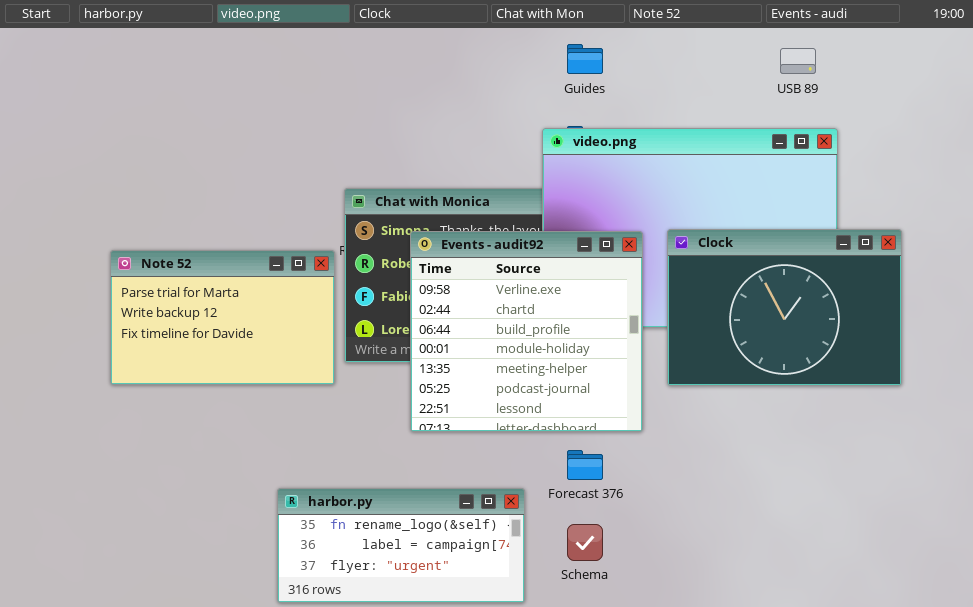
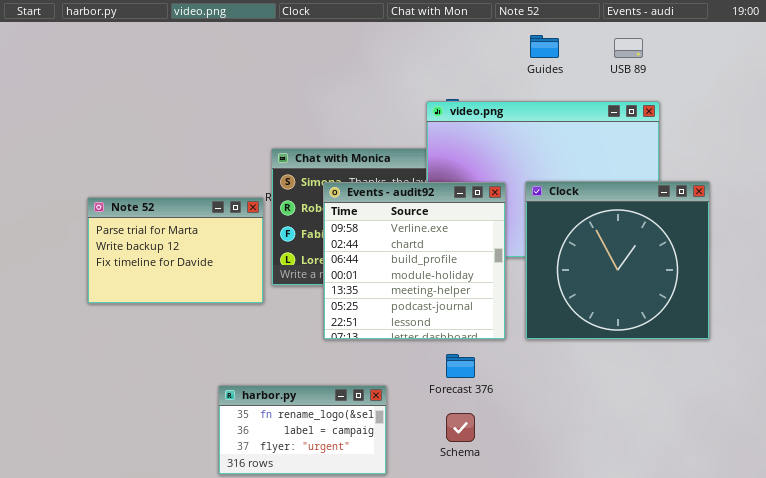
Guides: [567,44,603,74] -> [530,35,559,58], moved
Clock: [667,229,902,386] -> [525,181,710,340], resized
harbor.py: [277,488,525,603] -> [218,385,387,475], resized

